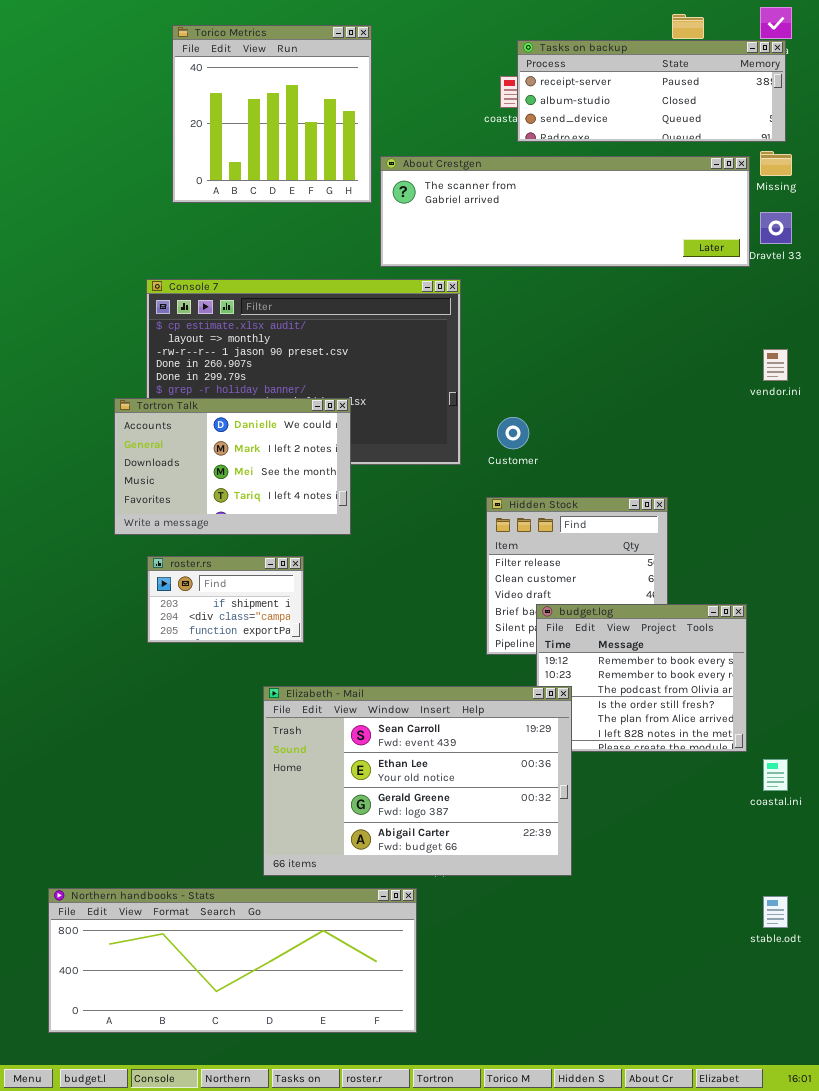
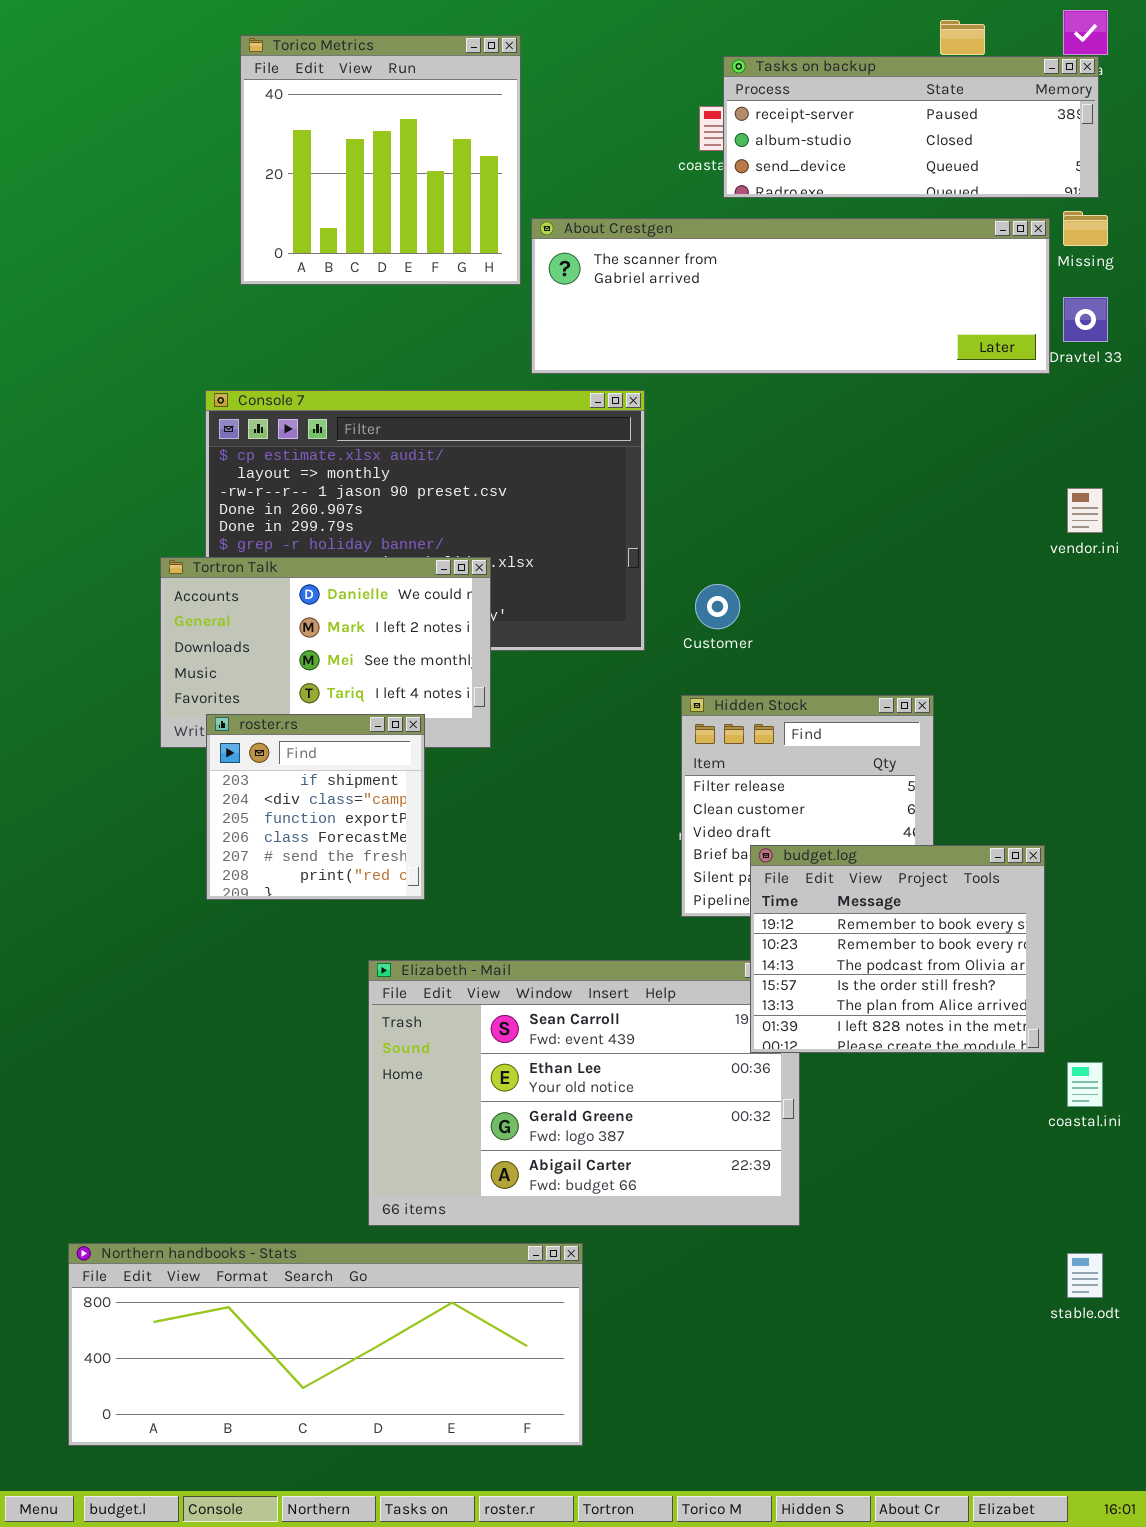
roster.rs: [147,556,304,643] -> [206,714,425,900], resized
budget.log: [536,604,747,752] -> [750,845,1045,1053], raised

